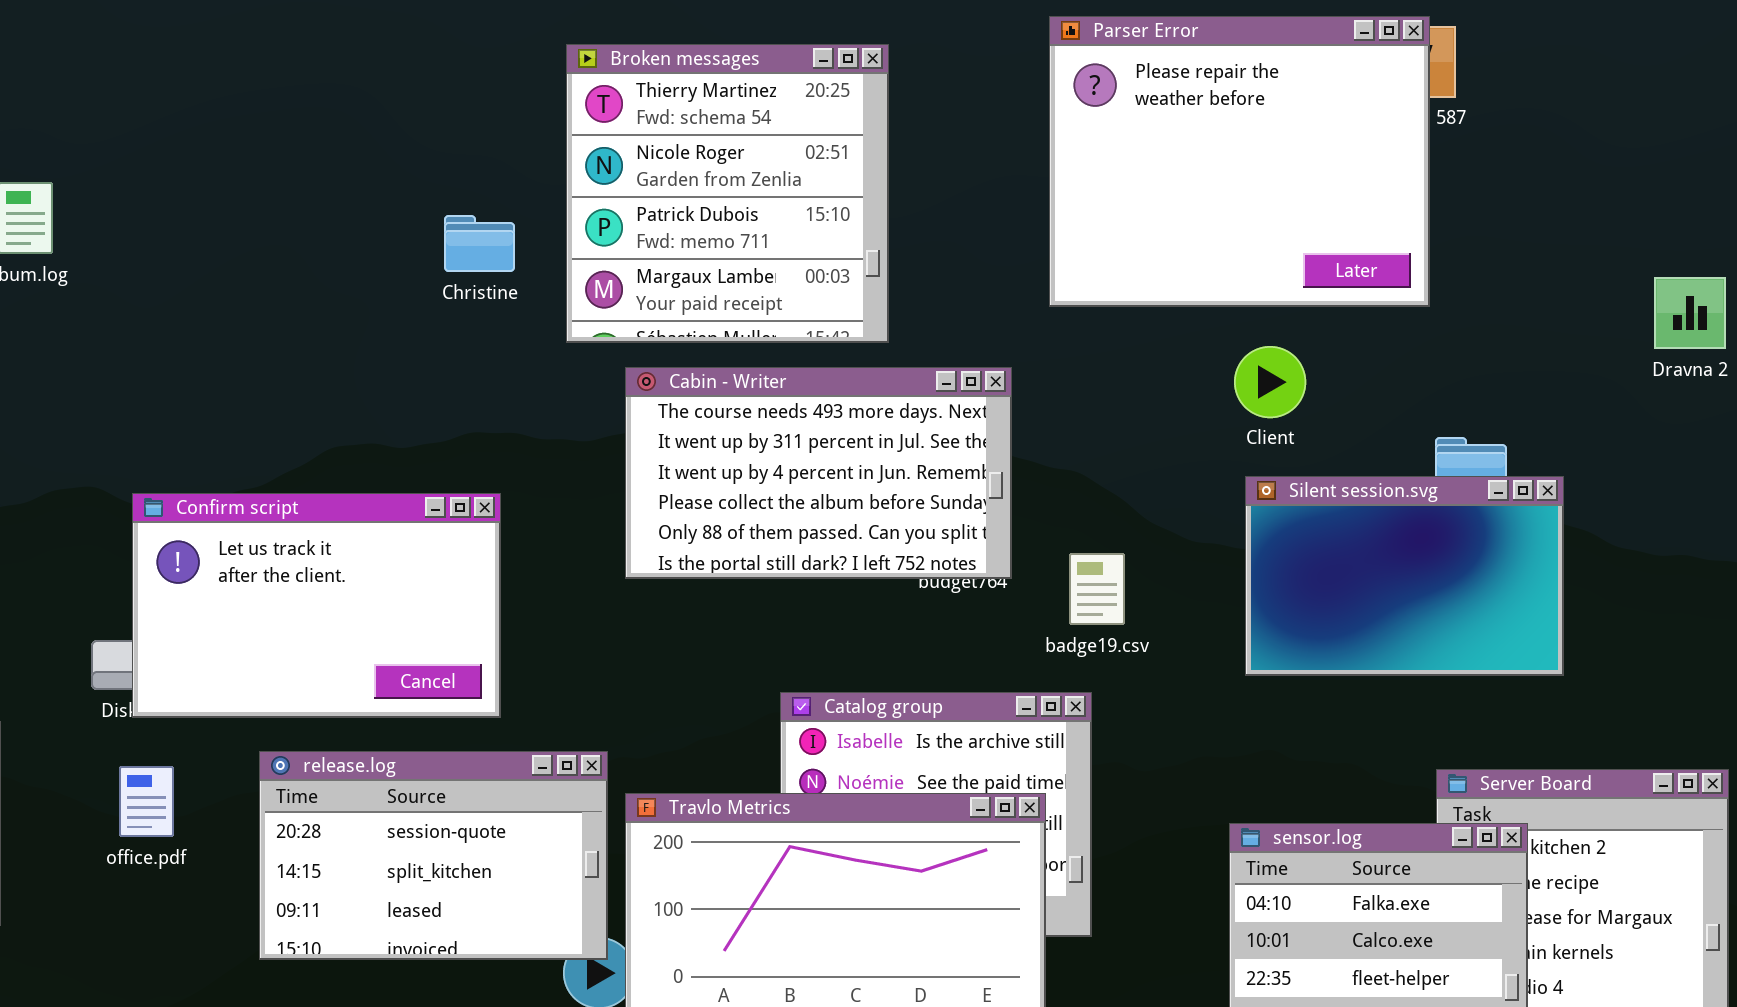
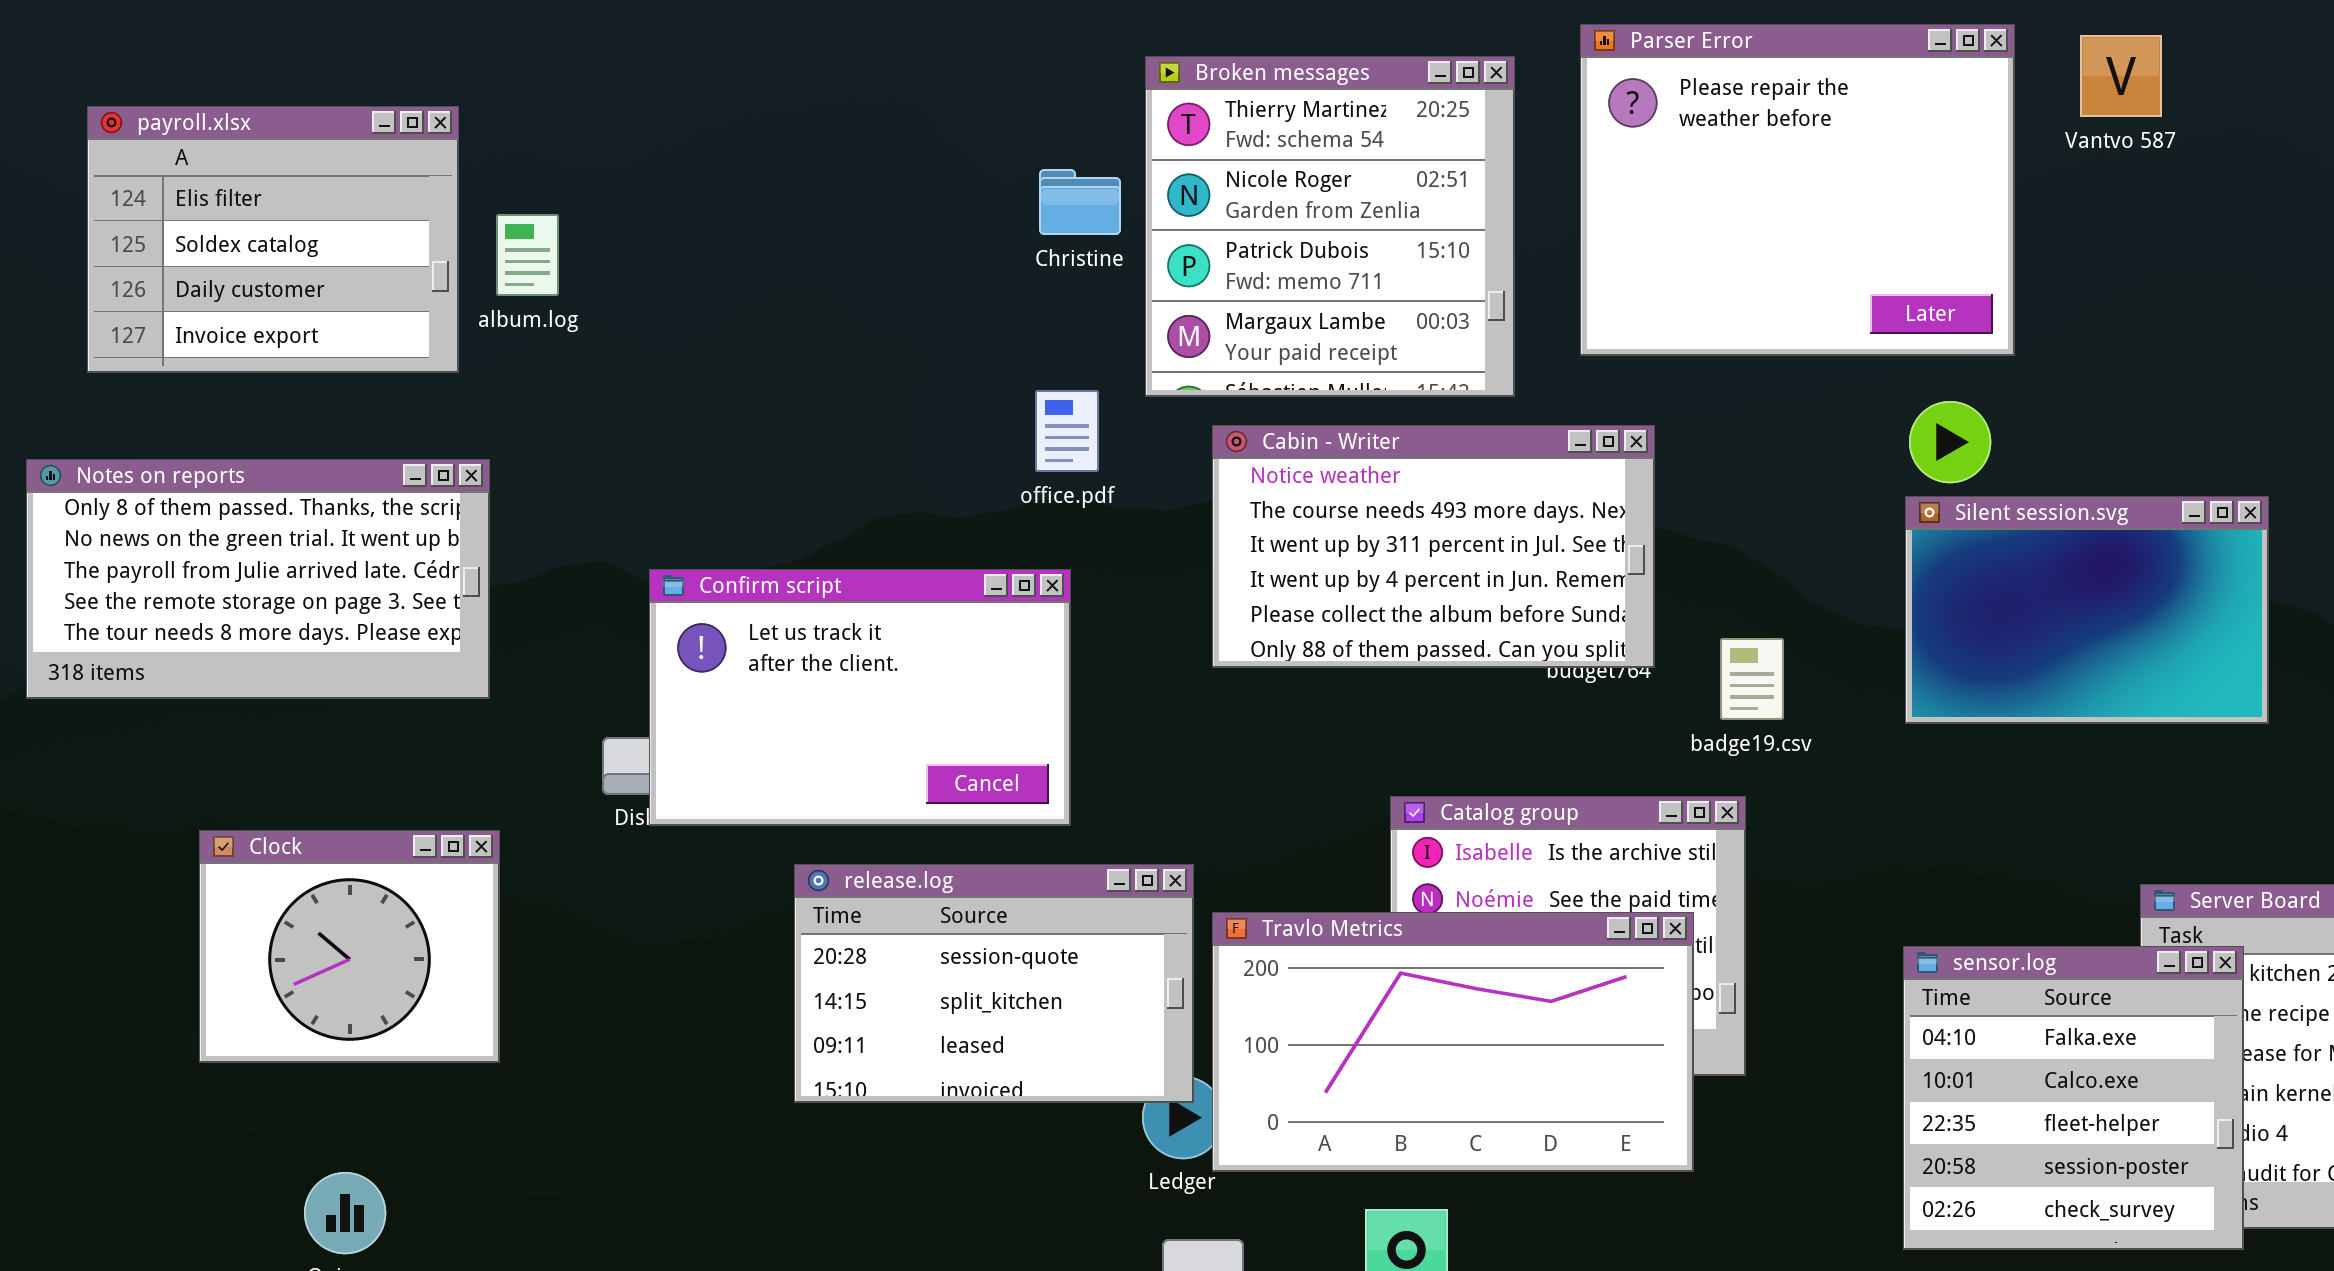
Parser Error: [1049,16,1430,307] -> [1580,24,2015,356], moved
Christine: [444,215,515,272] -> [1039,169,1121,235], moved
Cabin - Writer: [625,367,1012,579] -> [1212,425,1655,668], scrolled up 1 row
Silent session.svg: [1245,476,1564,676] -> [1905,496,2269,724], moved
office.pdf: [119,766,174,837] -> [1035,390,1099,472], moved

